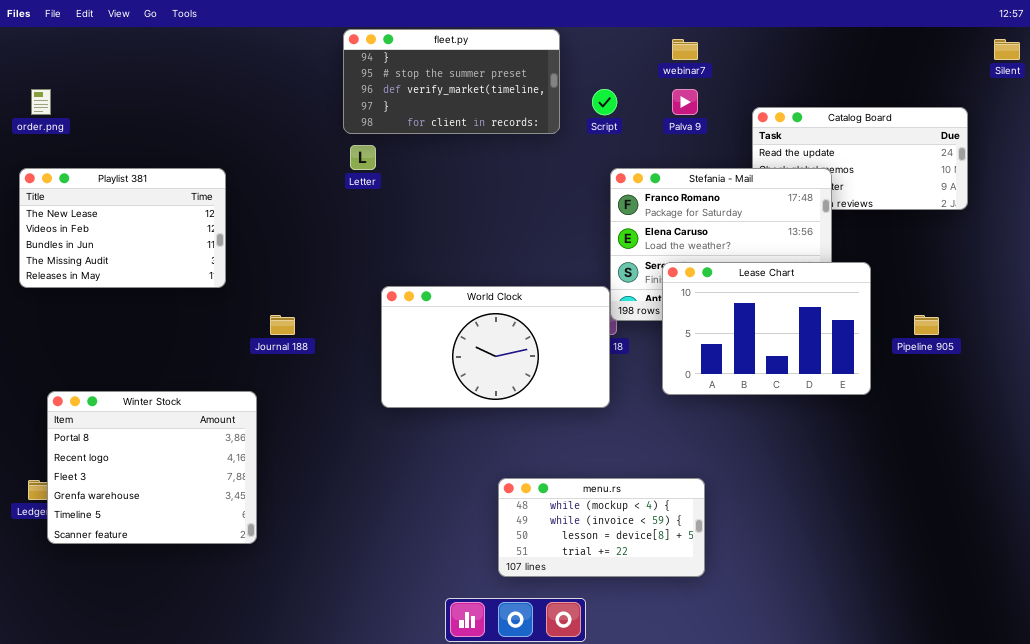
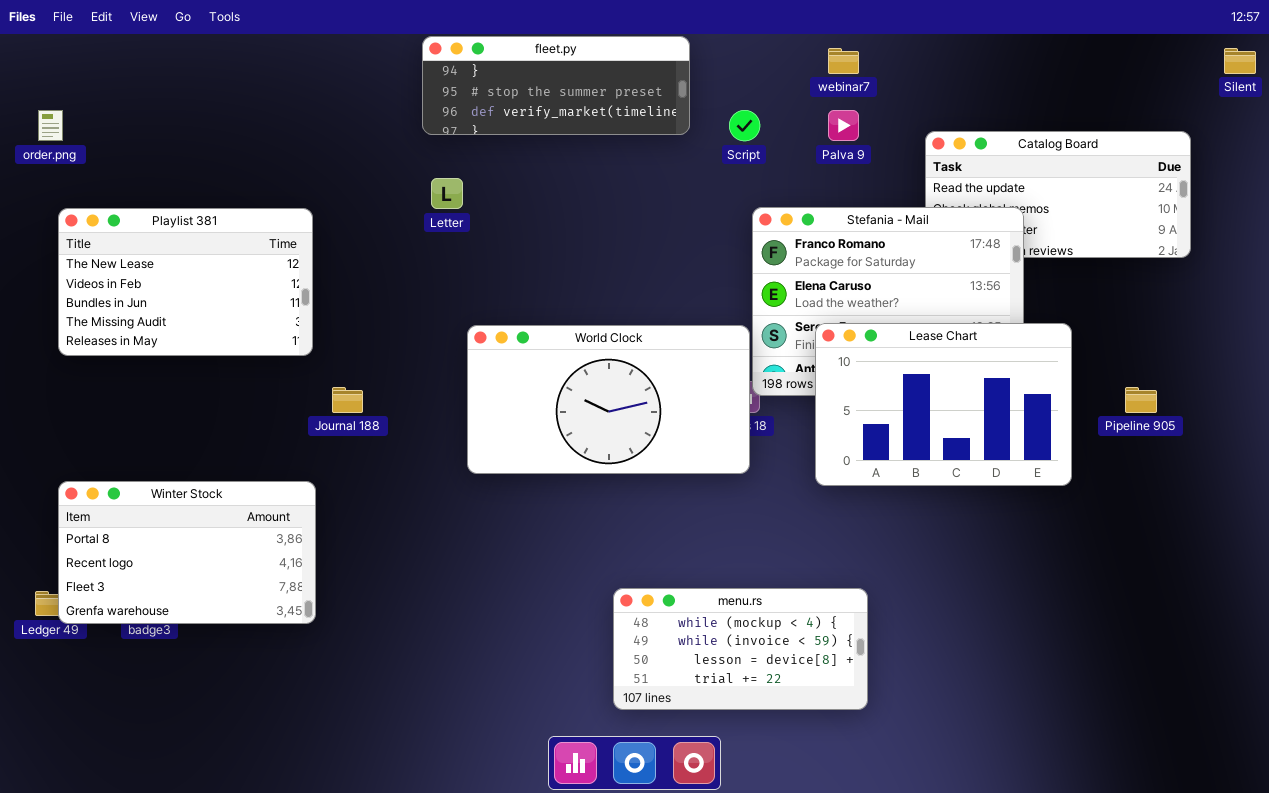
fleet.py: [343,29,560,134] -> [422,36,690,135], resized
Playlist 381: [19,168,226,288] -> [58,208,313,356], moved
World Clock: [381,286,610,408] -> [467,325,750,474], moved
Winter Stock: [47,391,257,544] -> [58,481,316,624], resized

